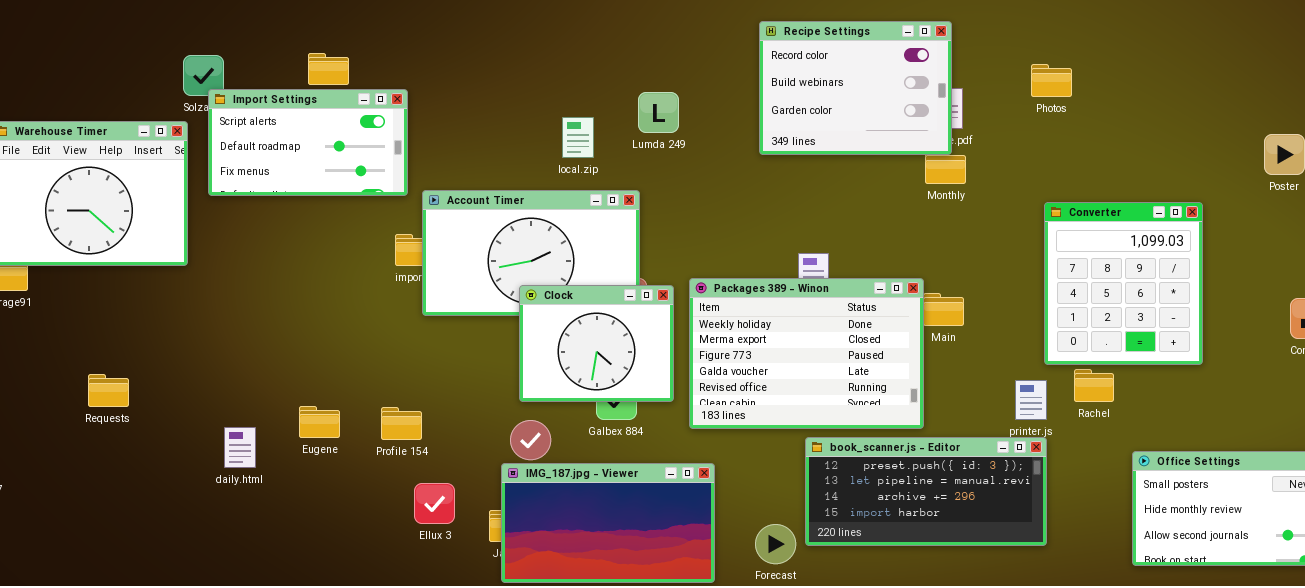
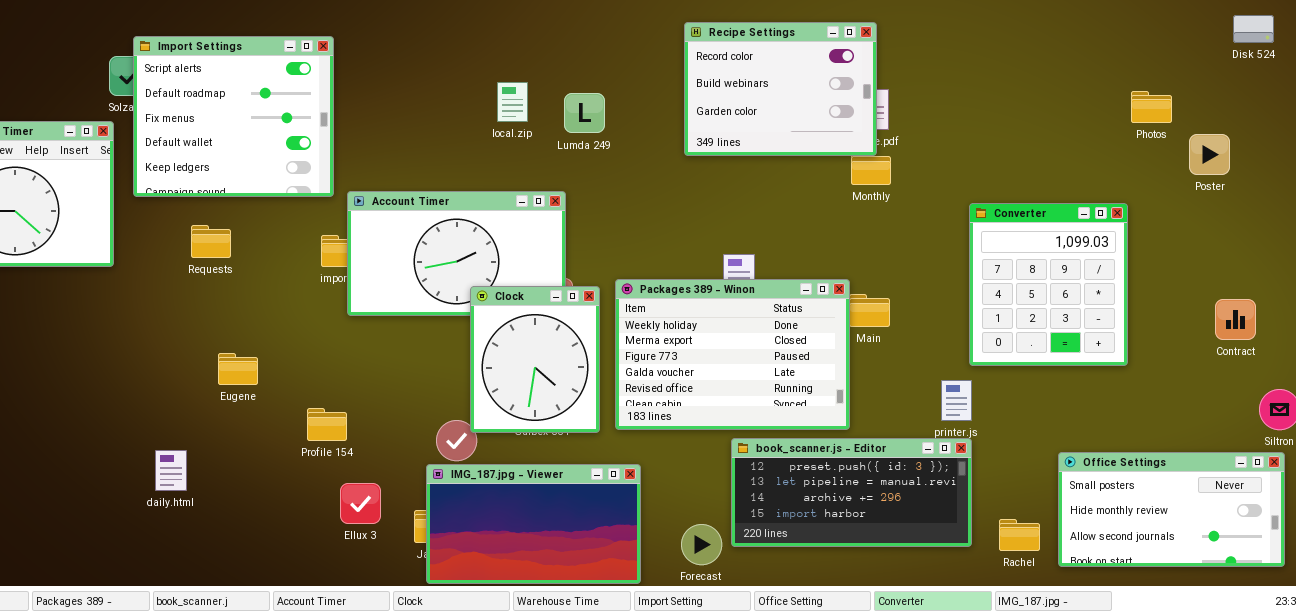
Photos: [1031,64,1072,97] -> [1131,91,1172,123], moved
Import Settings: [208,89,408,196] -> [133,36,334,197], resized
local.zip: [562,117,594,158] -> [497,82,528,122], moved
Clock: [519,285,674,402] -> [470,286,600,433], resized
Rachel: [1074,369,1114,402] -> [999,519,1040,551], moved
Requests: [88,374,129,407] -> [191,225,231,258], moved
Eugene: [299,406,340,438] -> [218,353,258,385], moved
daily.html: [224,427,256,468] -> [155,450,187,491], moved

